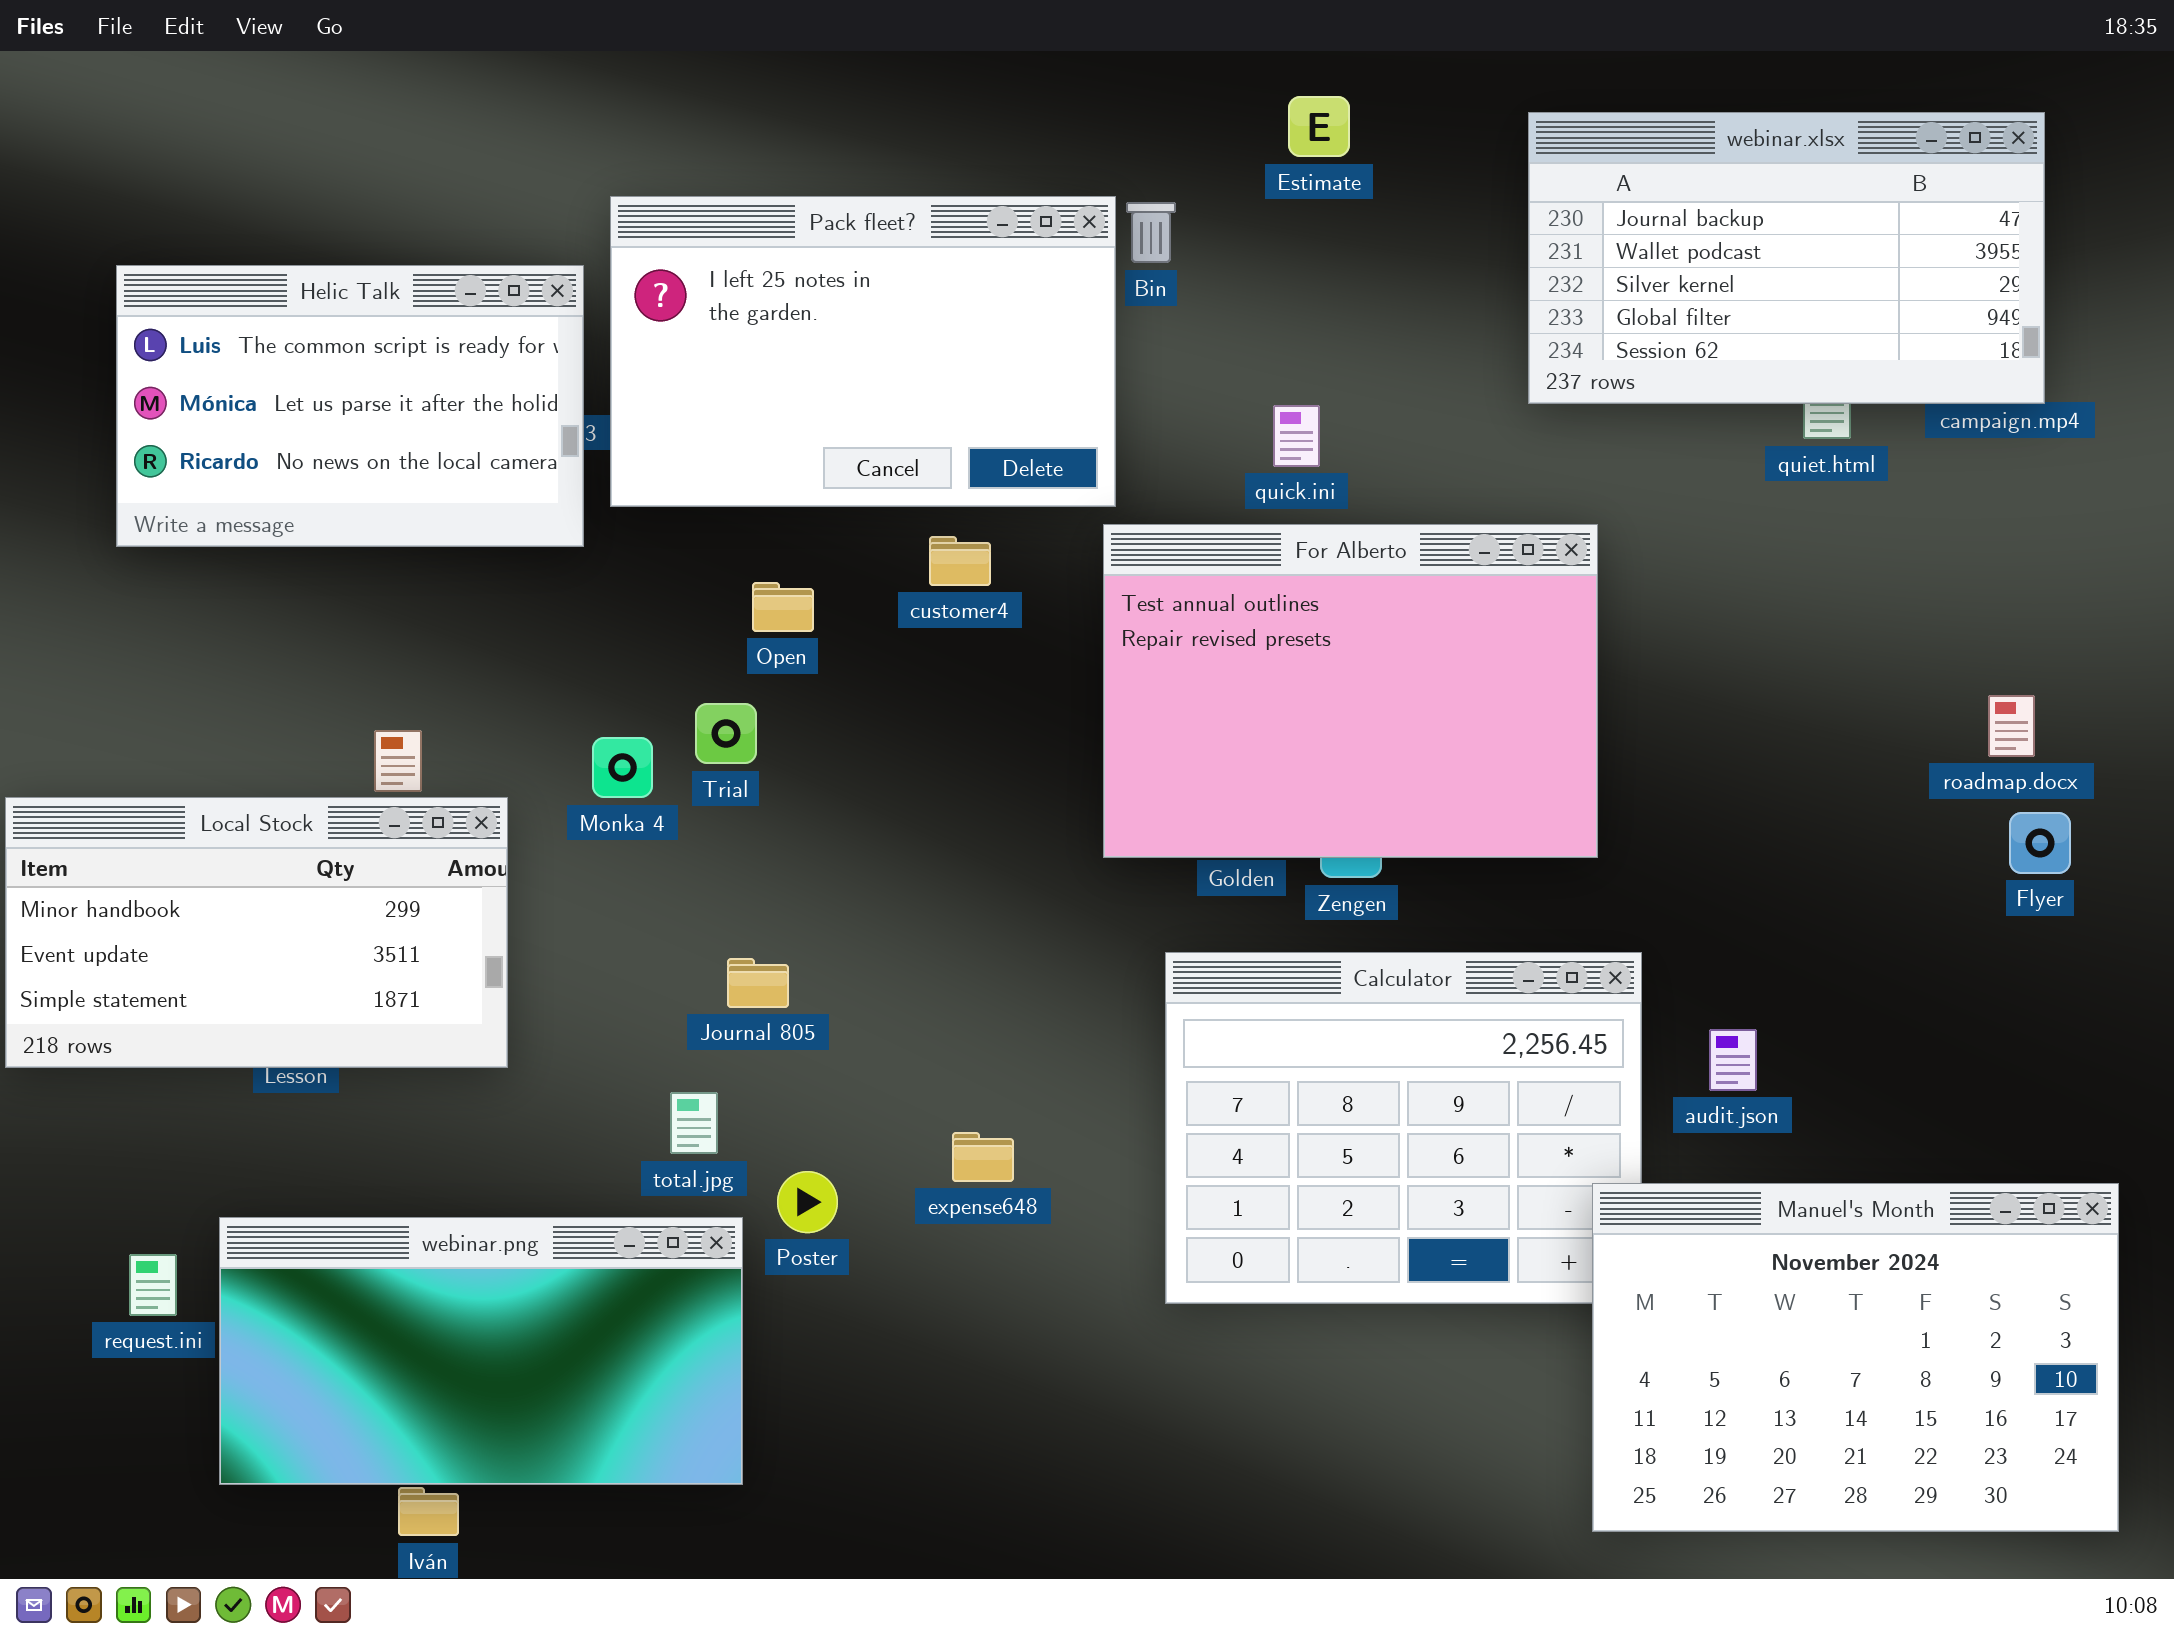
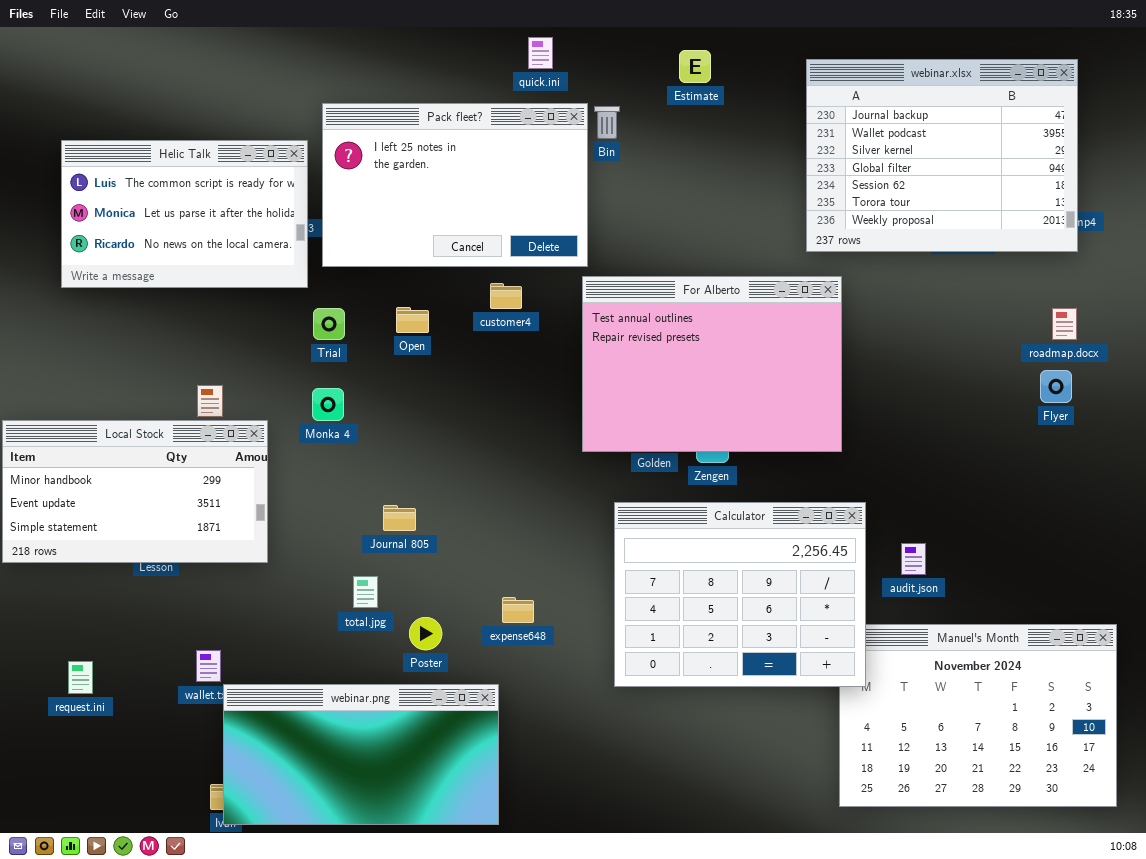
webinar.xlsx: [1528,112,2045,404] -> [806,59,1078,252], resized
quick.ini: [1273,405,1320,467] -> [528,37,553,69], moved
roadmap.docx: [1988,695,2035,757] -> [1052,308,1077,340], moved
Trial: [695,703,757,764] -> [313,308,345,340], moved
Flyer: [2009,812,2071,874] -> [1040,370,1072,403], moved
Calculator: [1165,952,1642,1304] -> [614,502,866,687], raised
webinar.png: [219,1217,743,1485] -> [223,684,499,825], moved

